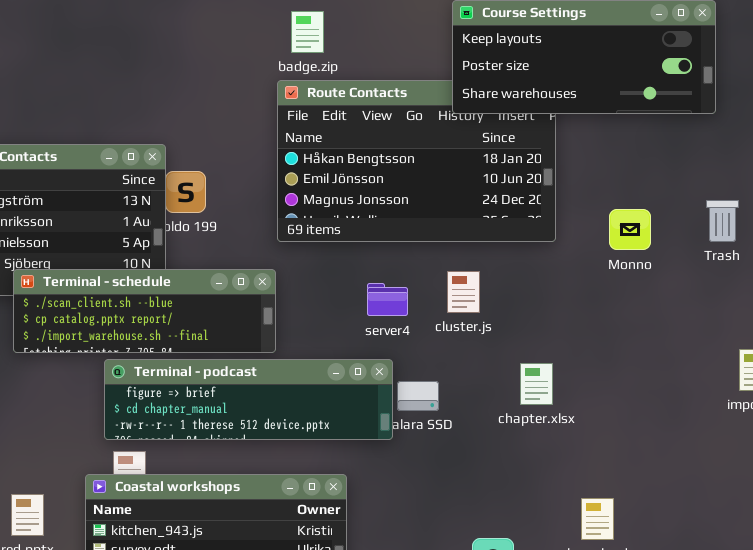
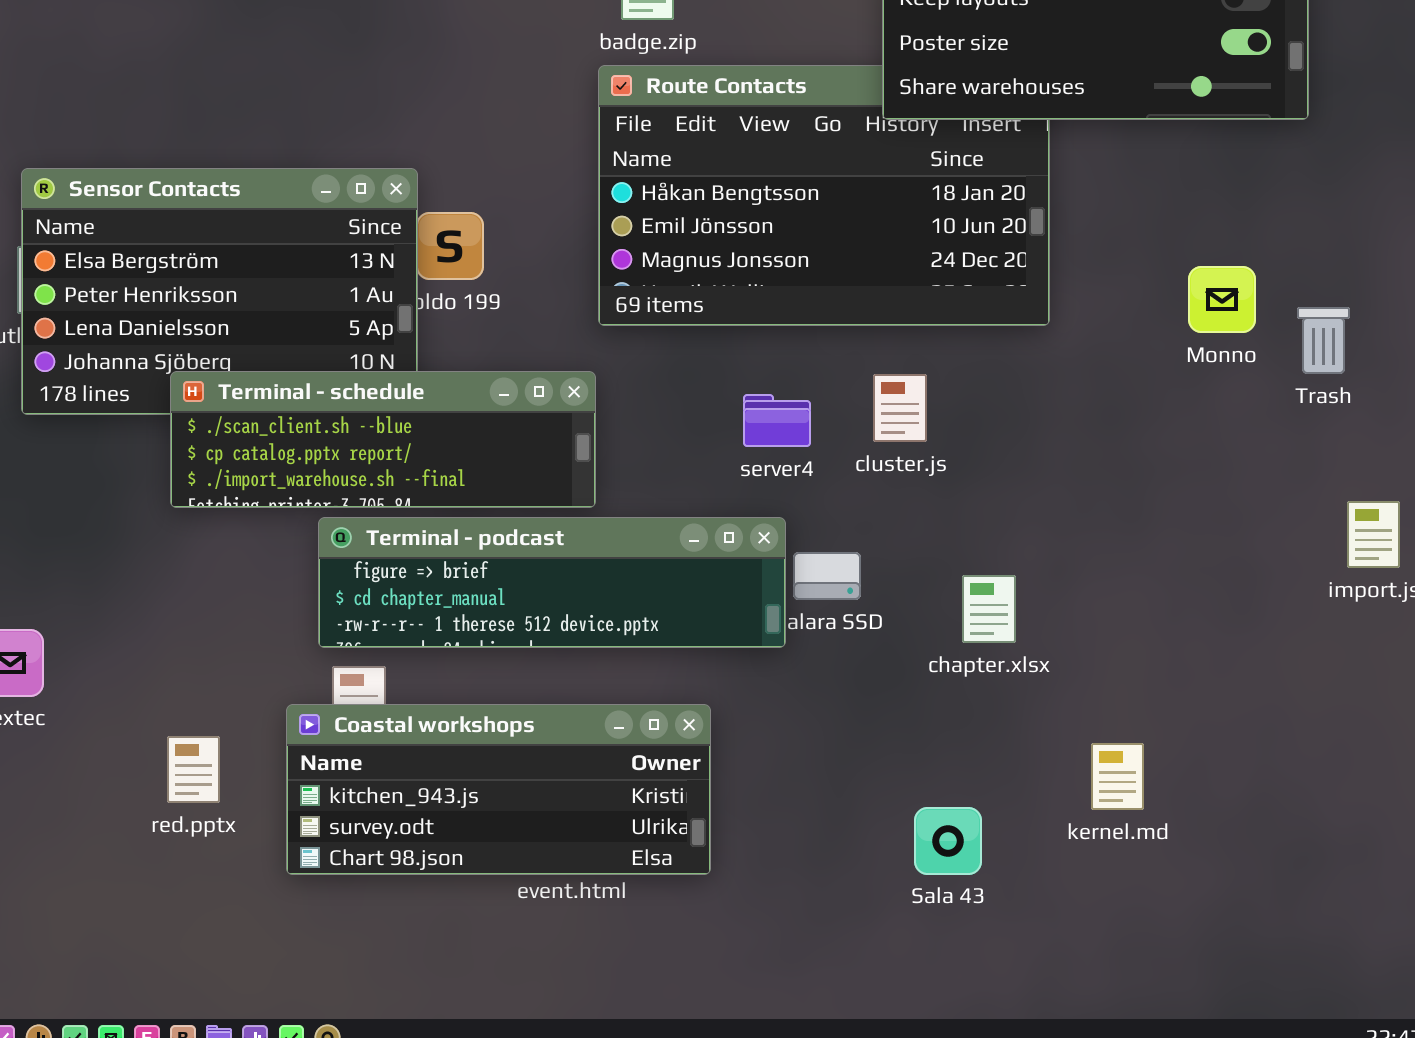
Trash: [706,200,739,242] -> [1297,307,1350,374], moved
Monno: [609,209,651,250] -> [1188,266,1256,333], moved
chapter.xlsx: [520,363,553,405] -> [962,575,1016,643], moved

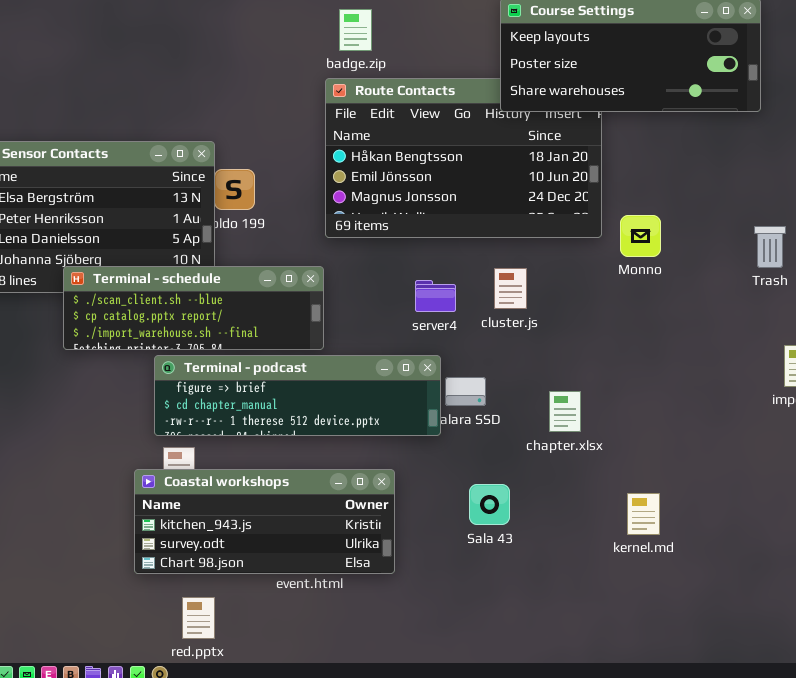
Monno: [1188,266,1256,333] -> [620,215,661,257], moved
red.pptx: [167,736,220,803] -> [182,597,215,639], moved
Sala 43: [914,807,982,875] -> [469,484,510,525], moved

